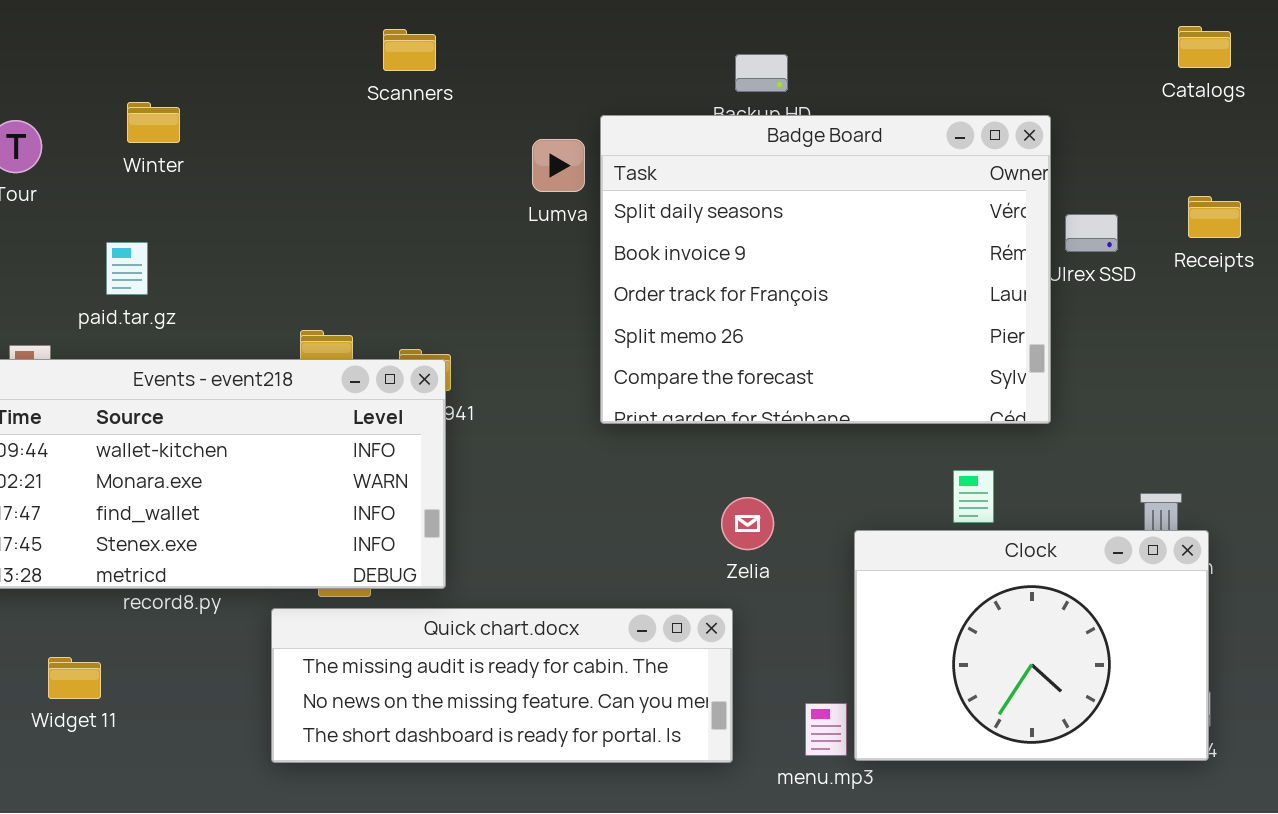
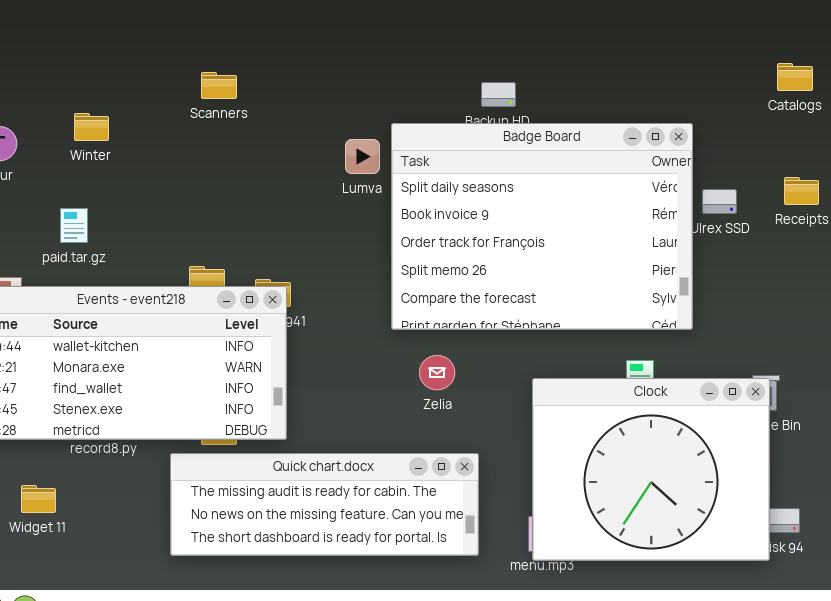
Scanners: [383,29,436,71] -> [201,72,237,99], moved
Zelia: [721,497,774,550] -> [419,355,455,390], moved
Clock: [854,530,1209,761] -> [532,378,770,561], moved, resized

